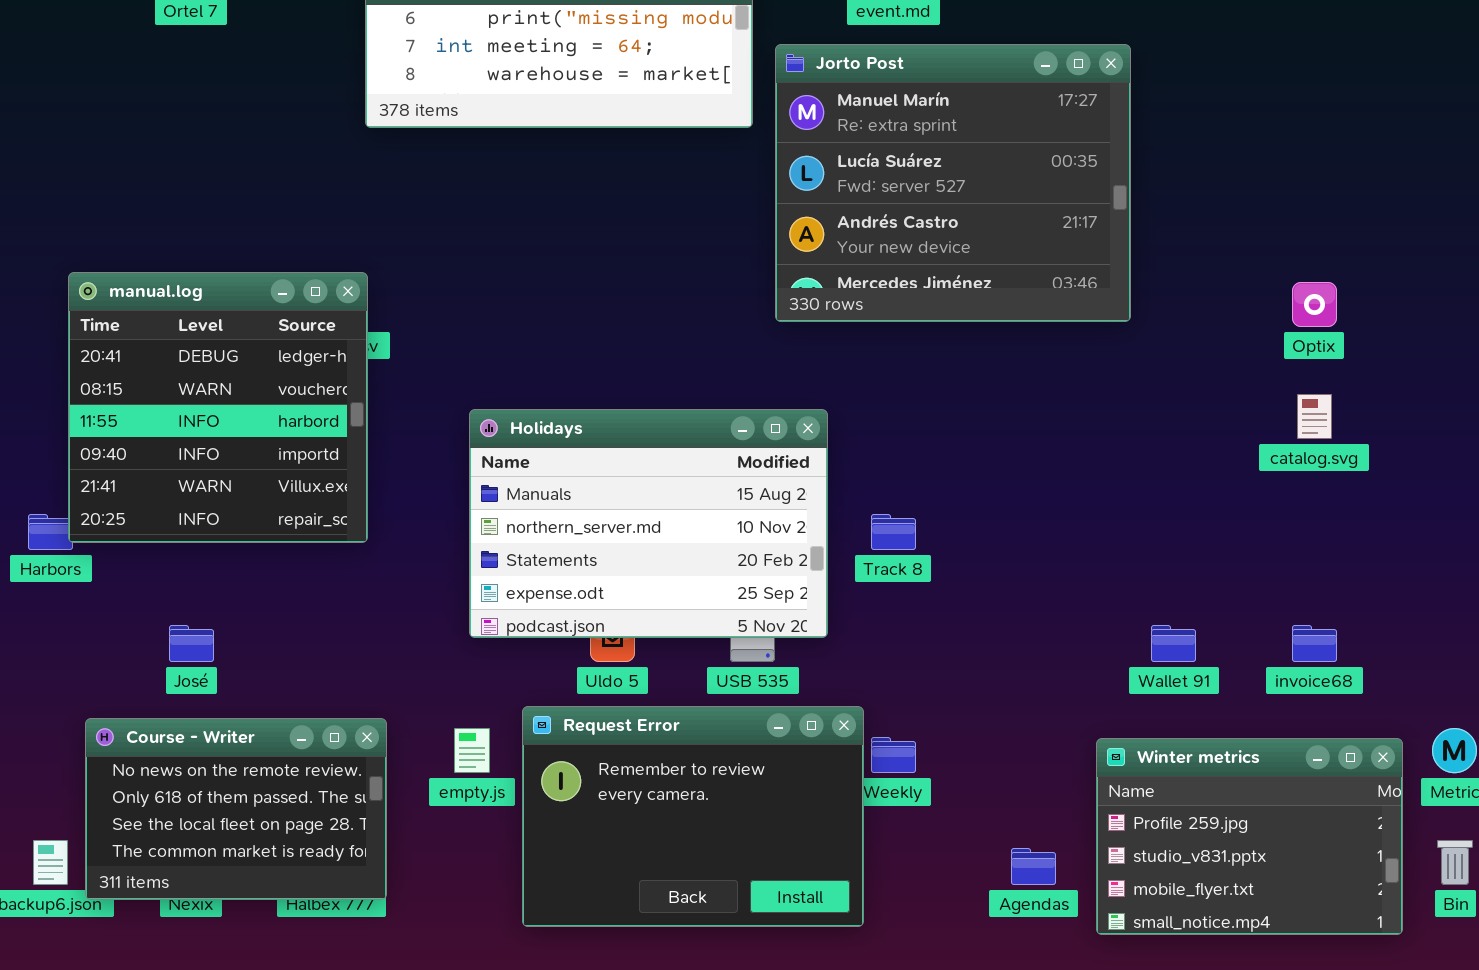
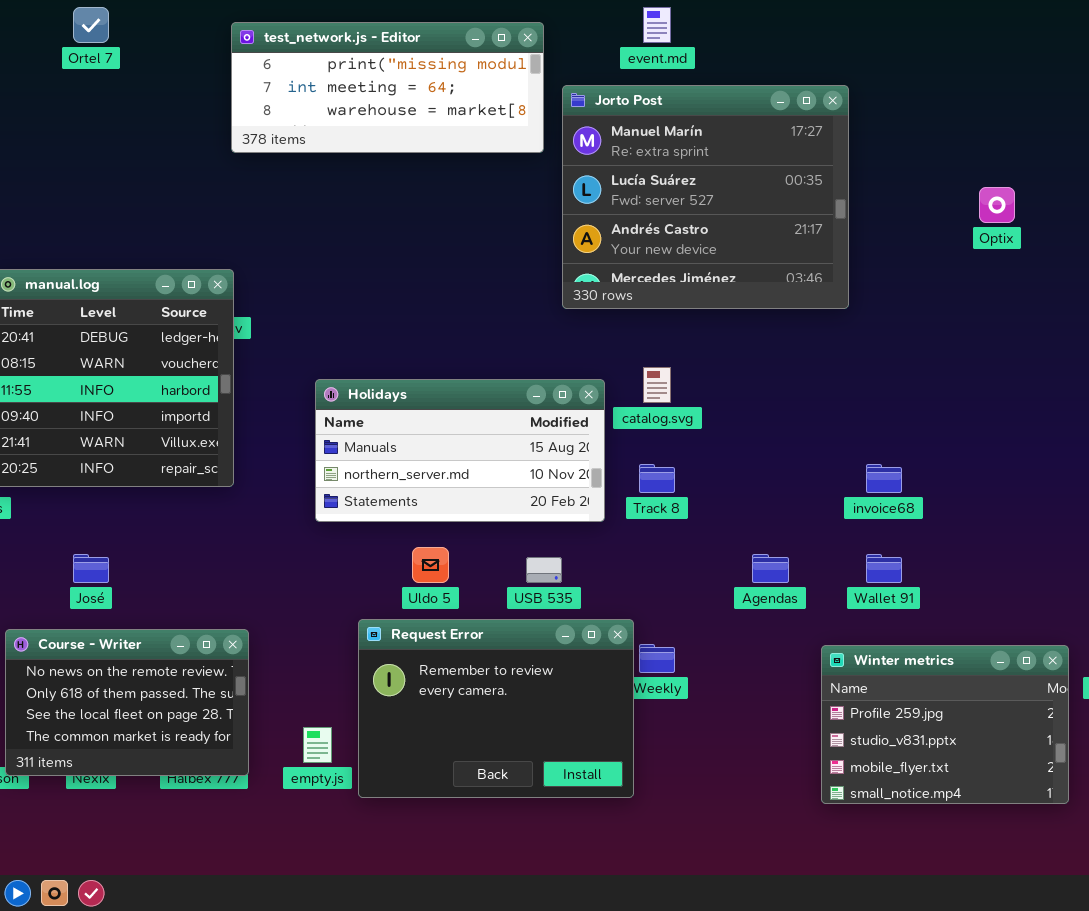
Optix: [1292,282,1337,327] -> [979,187,1015,223], moved
catalog.svg: [1297,394,1332,439] -> [643,367,671,403], moved
Holidays: [469,409,828,638] -> [315,379,605,522], resized
invoice68: [1292,625,1337,662] -> [866,464,902,493], moved
empty.js: [454,728,490,773] -> [303,727,332,763], moved
Agendas: [1011,848,1056,885] -> [752,554,789,583], moved

